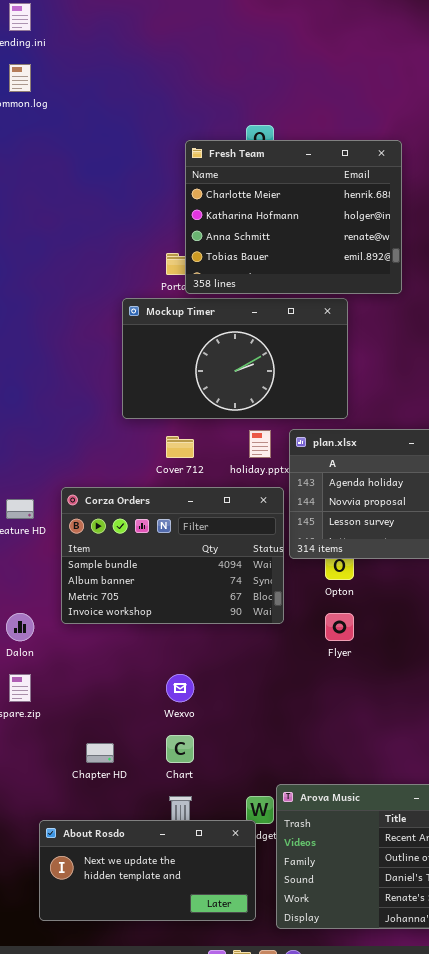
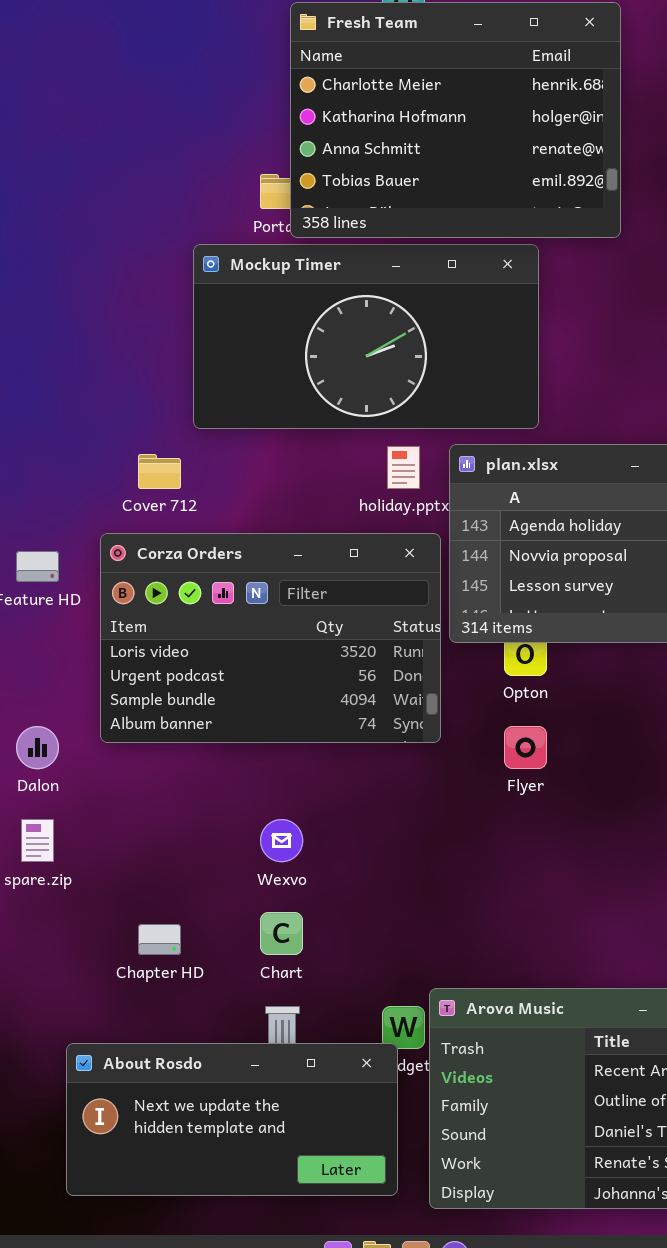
Cover 712: [166,436,194,458] -> [138,454,181,489], moved
Corza Orders: [61,487,284,624] -> [100,533,441,743], scrolled up 2 rows

